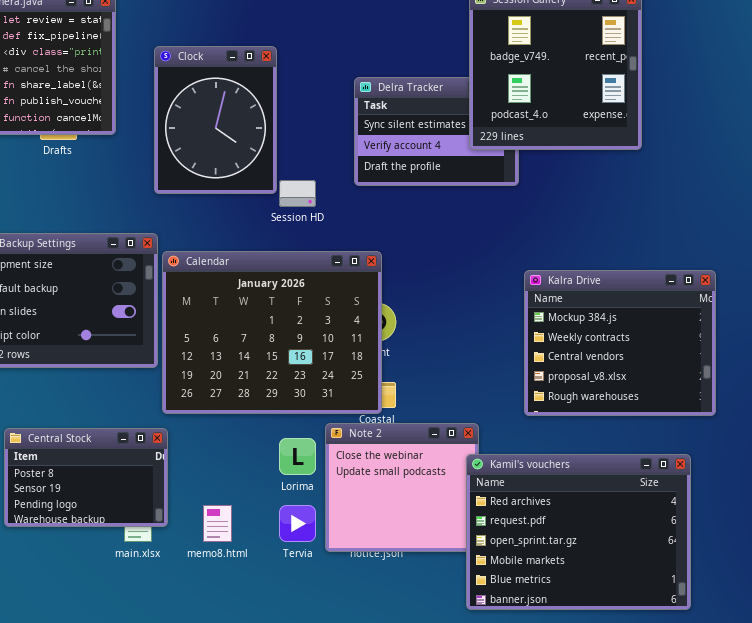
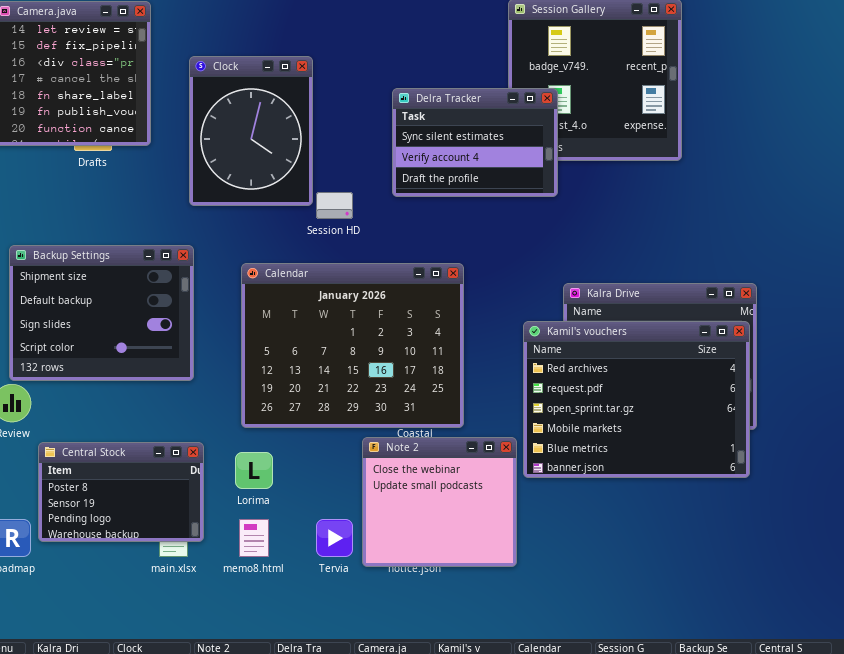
Delra Tracker: [354,77,519,186] -> [392,88,558,197], raised
Calendar: [162,251,382,414] -> [241,263,464,428], moved
Lorima: [279,438,316,475] -> [235,452,273,489], moved
Kamil's vouchers: [466,454,691,610] -> [523,321,750,478], moved

